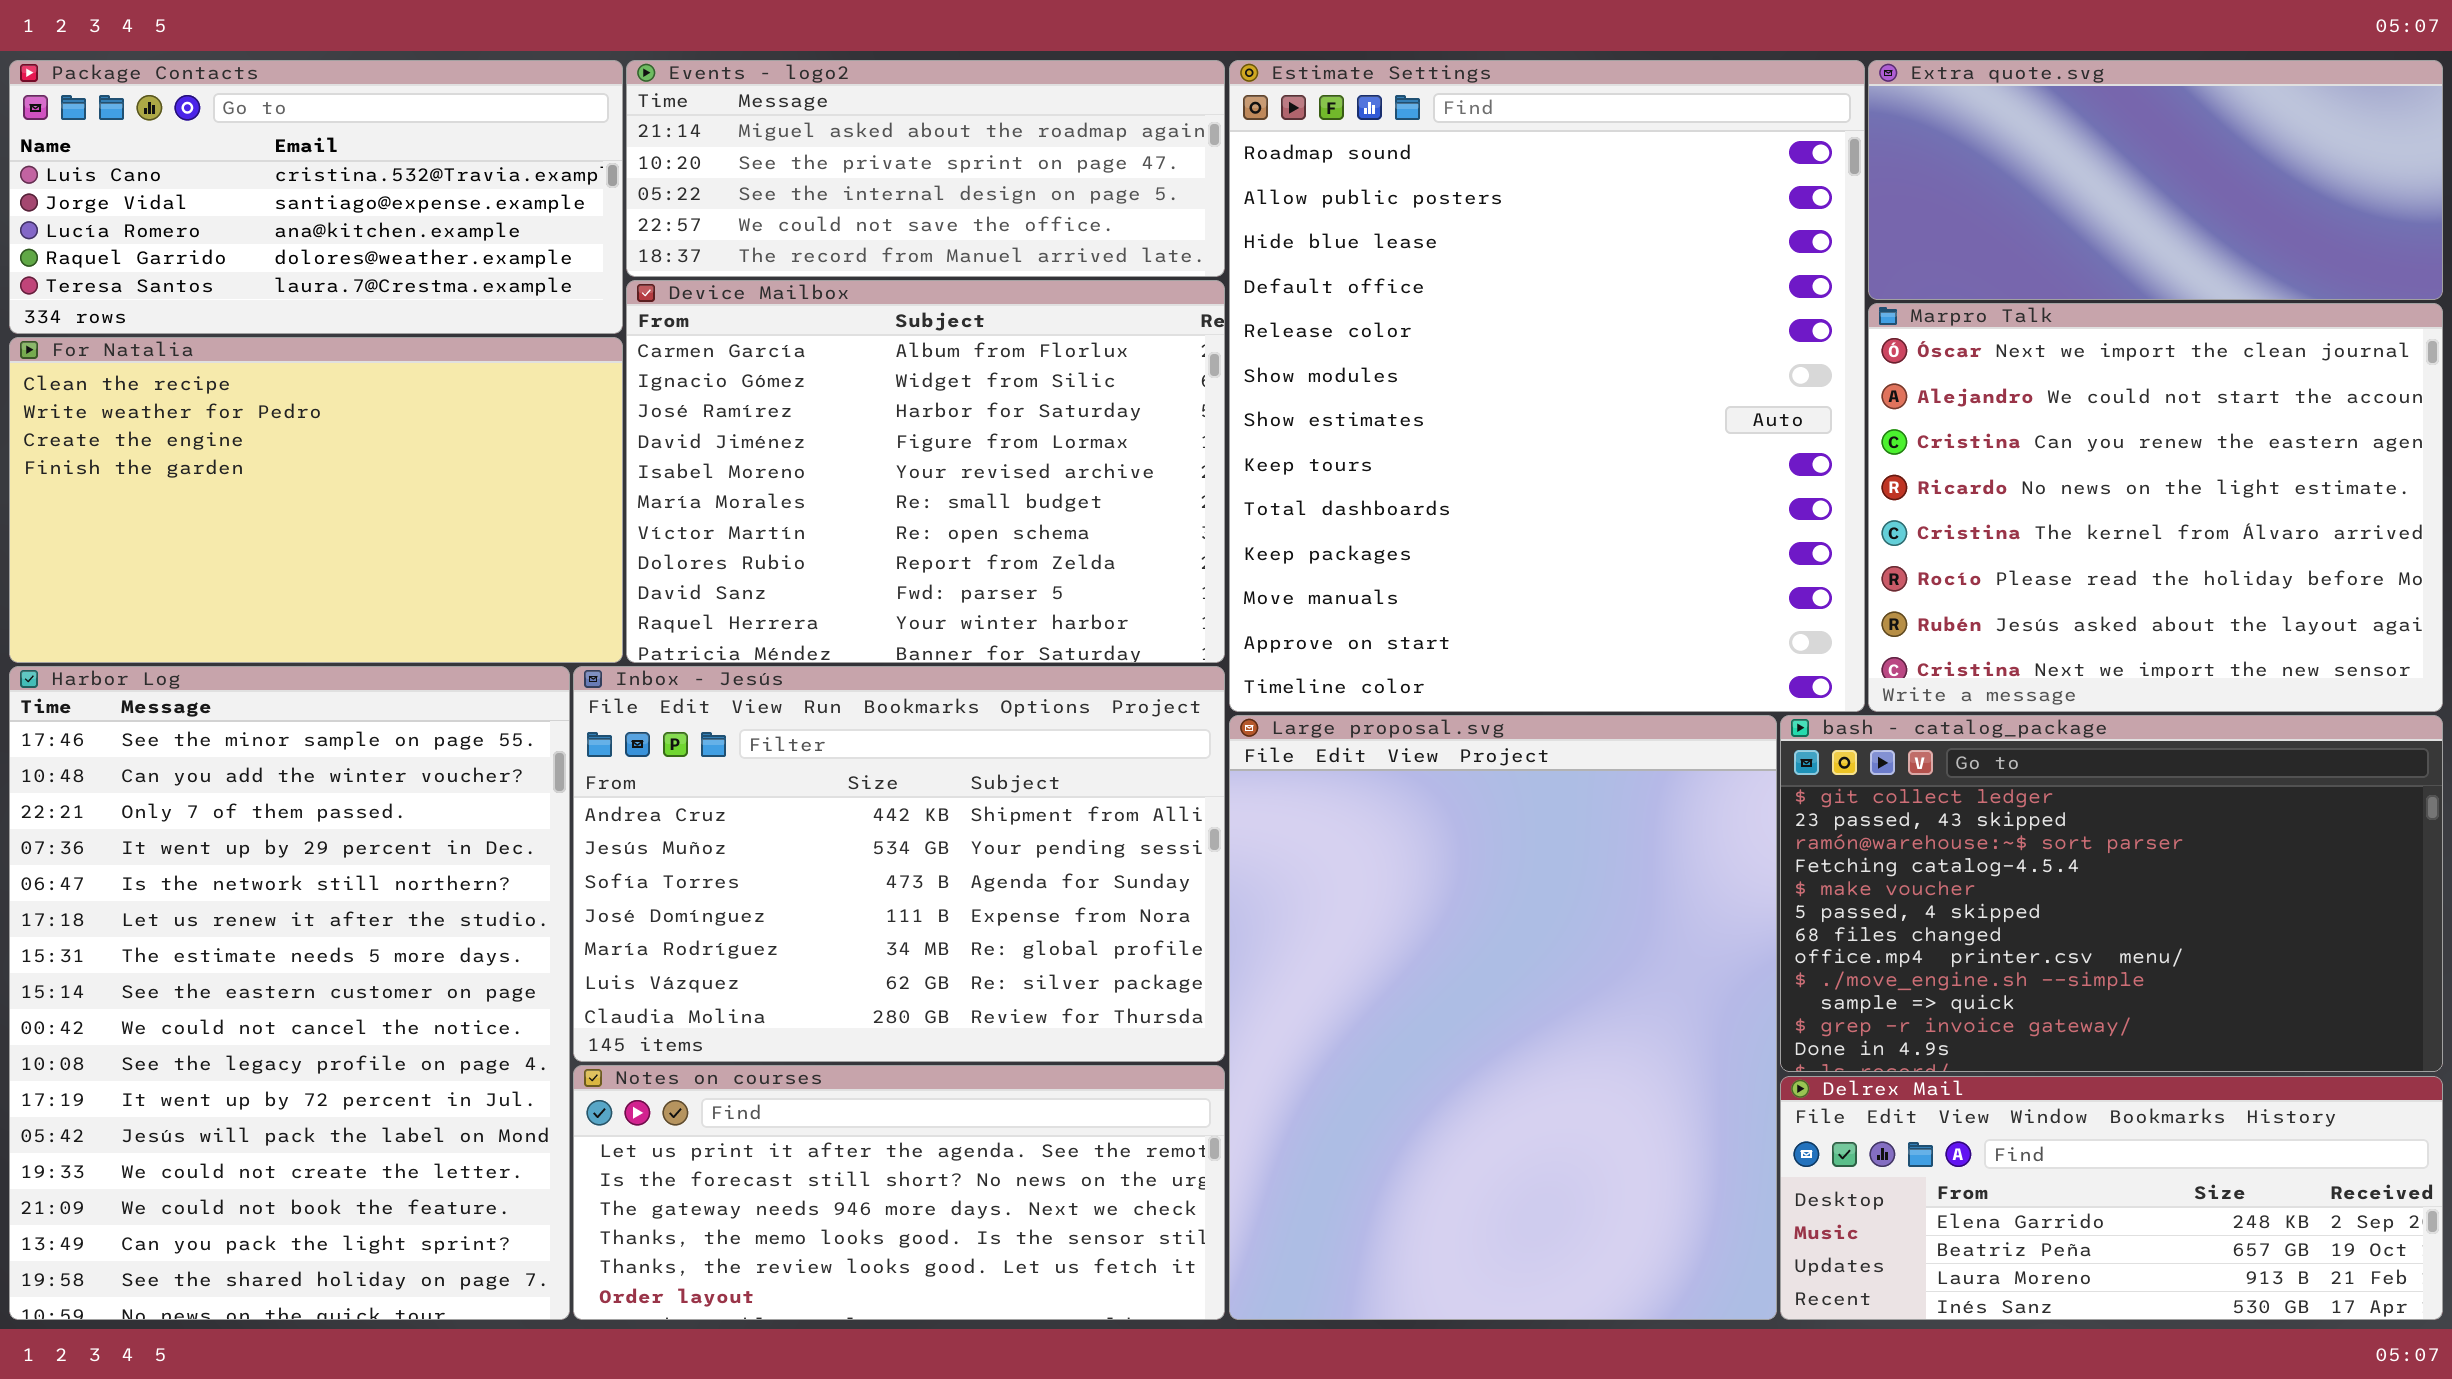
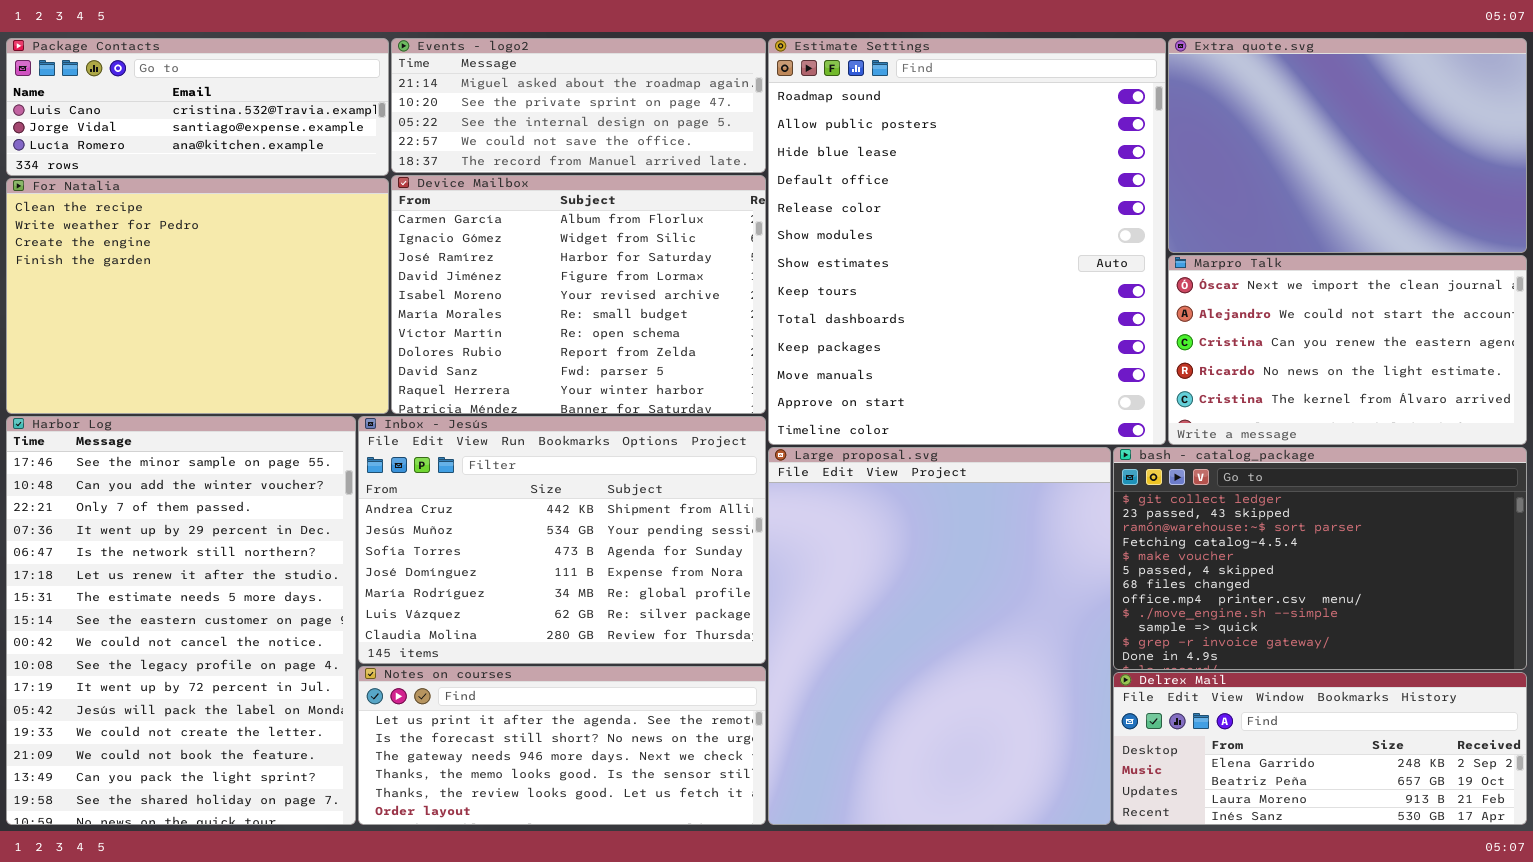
Package Contacts: [9,60,623,334] -> [6,38,389,176], resized
Extra quote.svg: [1868,60,2443,300] -> [1168,38,1527,253], resized
Marpro Talk: [1868,303,2443,712] -> [1168,255,1527,445], resized
For Natalia: [9,337,623,663] -> [6,178,389,414], resized

